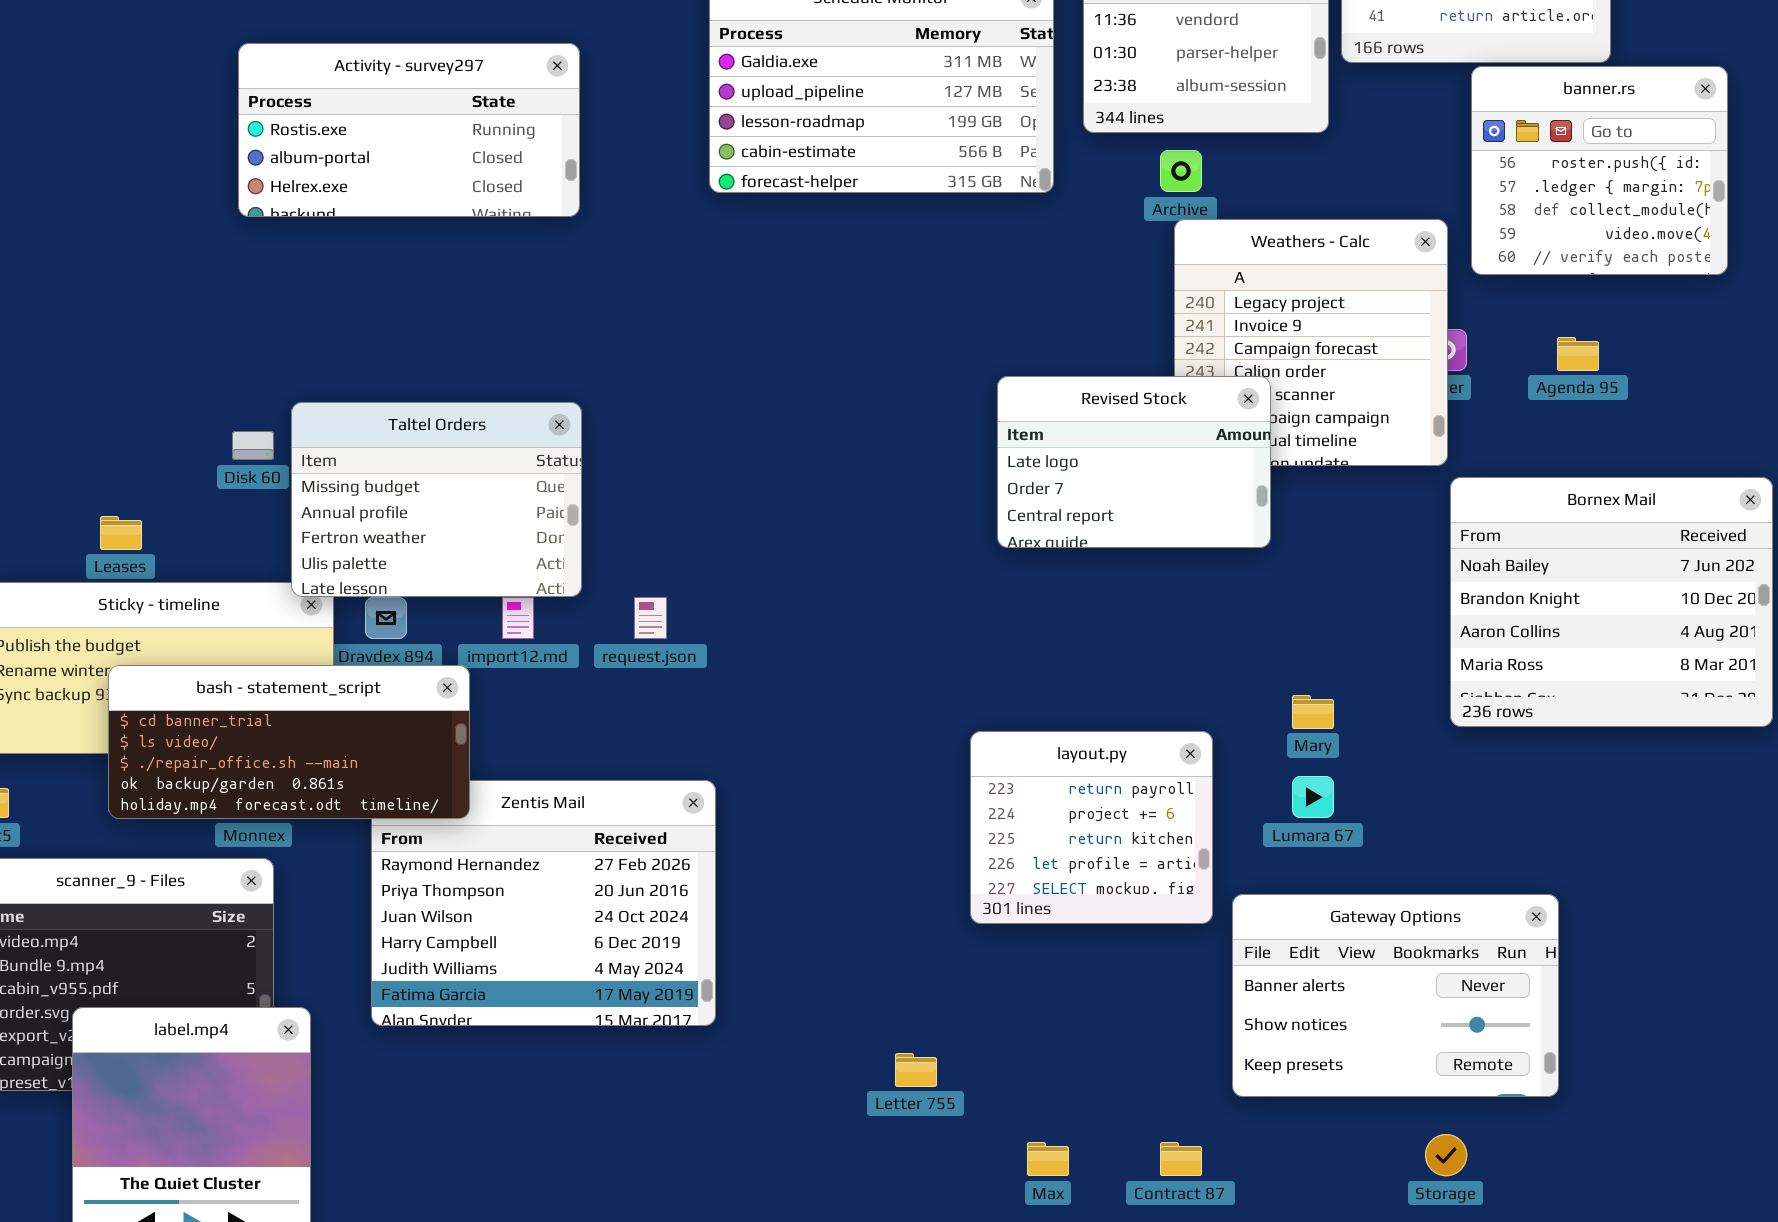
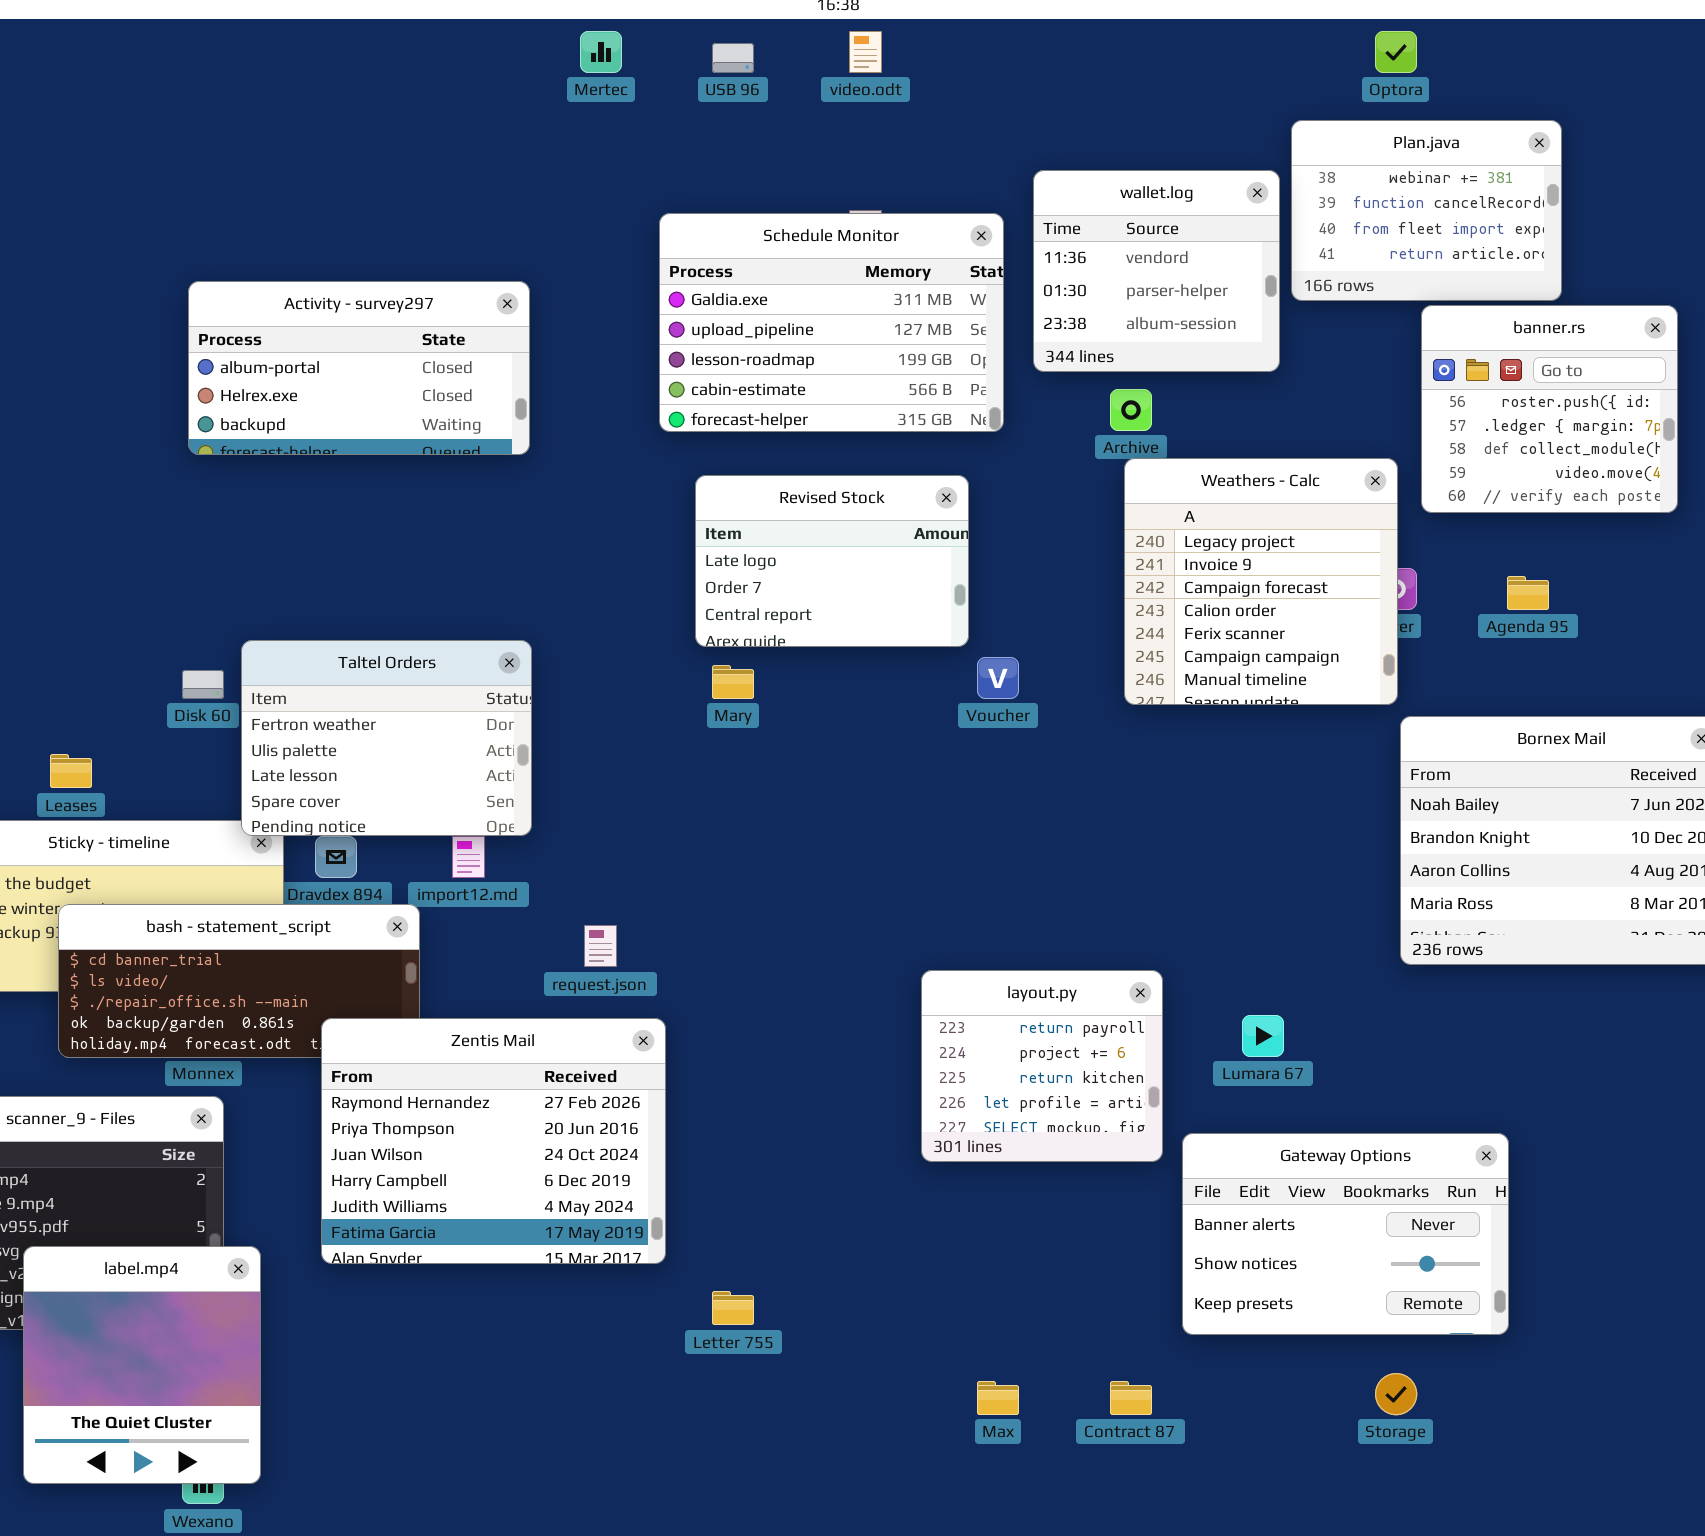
Activity - survey297: [238,43,580,217] -> [188,281,530,455], scrolled down 1 row
Revised Stock: [997,376,1271,548] -> [695,475,969,647], moved
Taltel Orders: [291,402,582,597] -> [241,640,532,836], scrolled down 2 rows
request.json: [634,597,667,639] -> [584,925,617,967], moved
Mary: [1292,695,1334,729] -> [712,665,754,699], moved
Zentis Mail: [371,780,716,1026] -> [321,1018,666,1264], raised
Letter 755: [895,1053,937,1087] -> [712,1291,754,1325], moved

